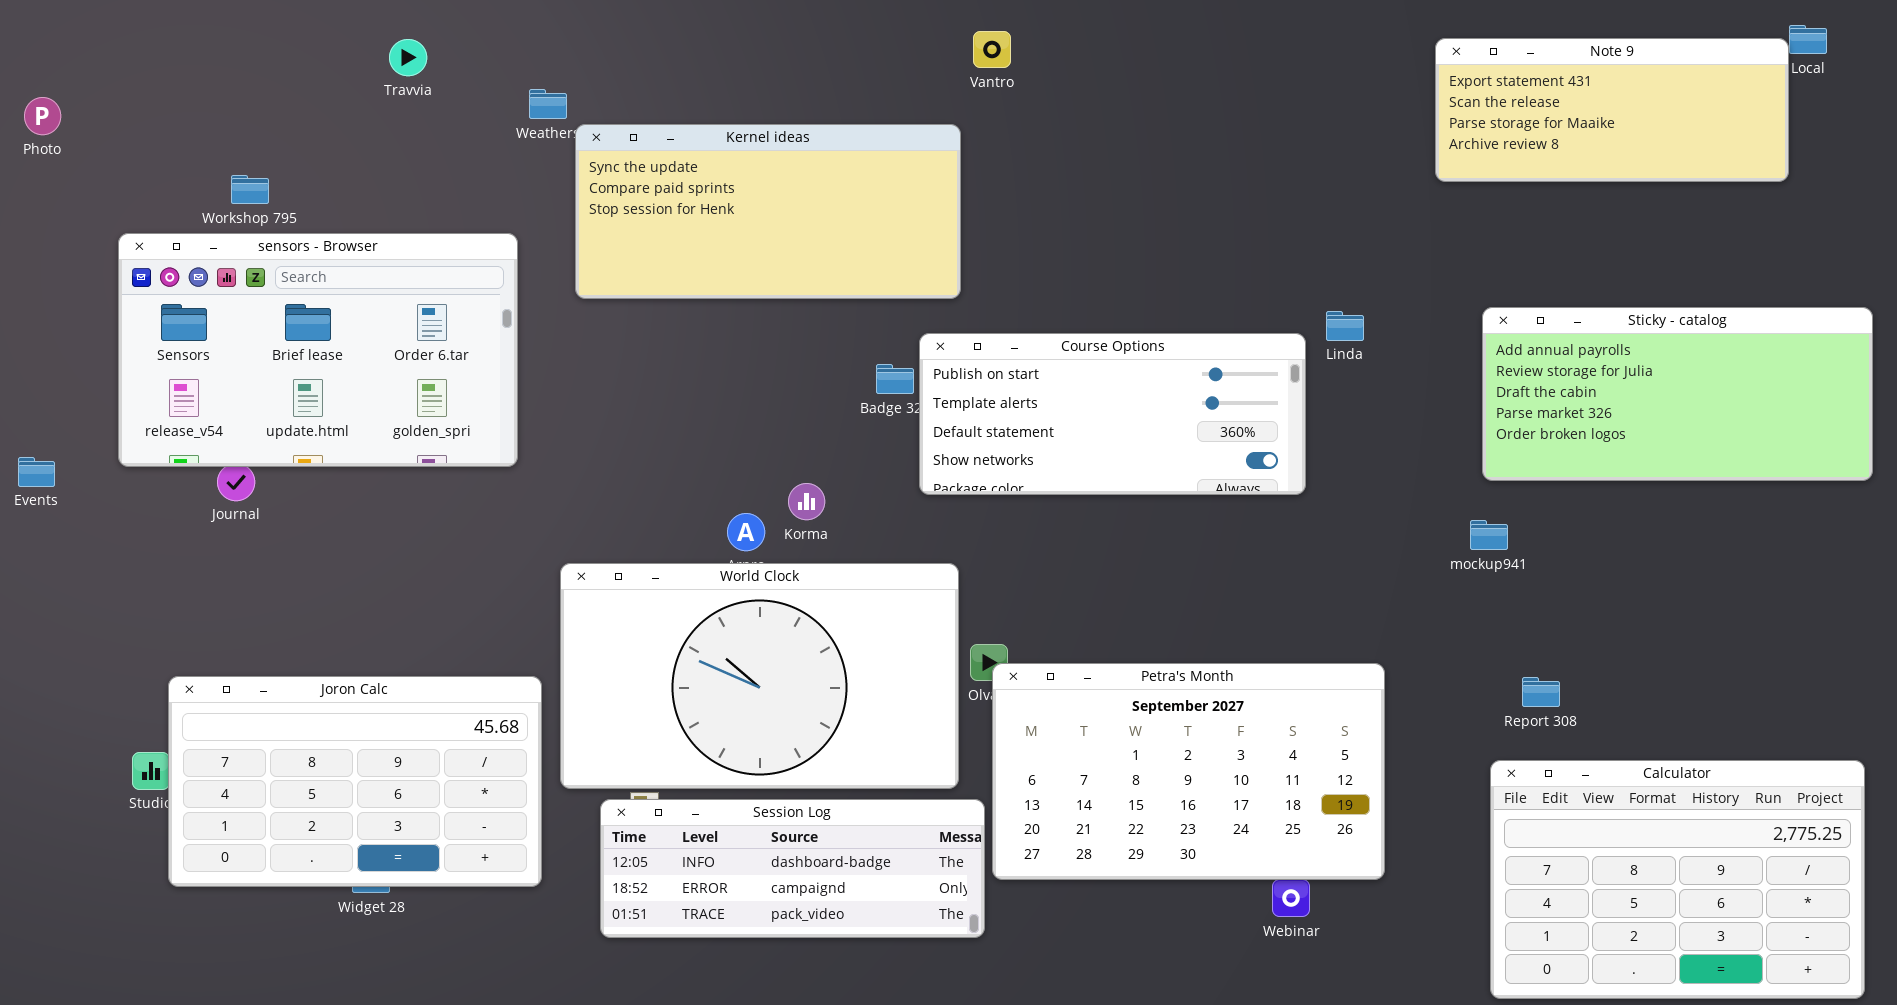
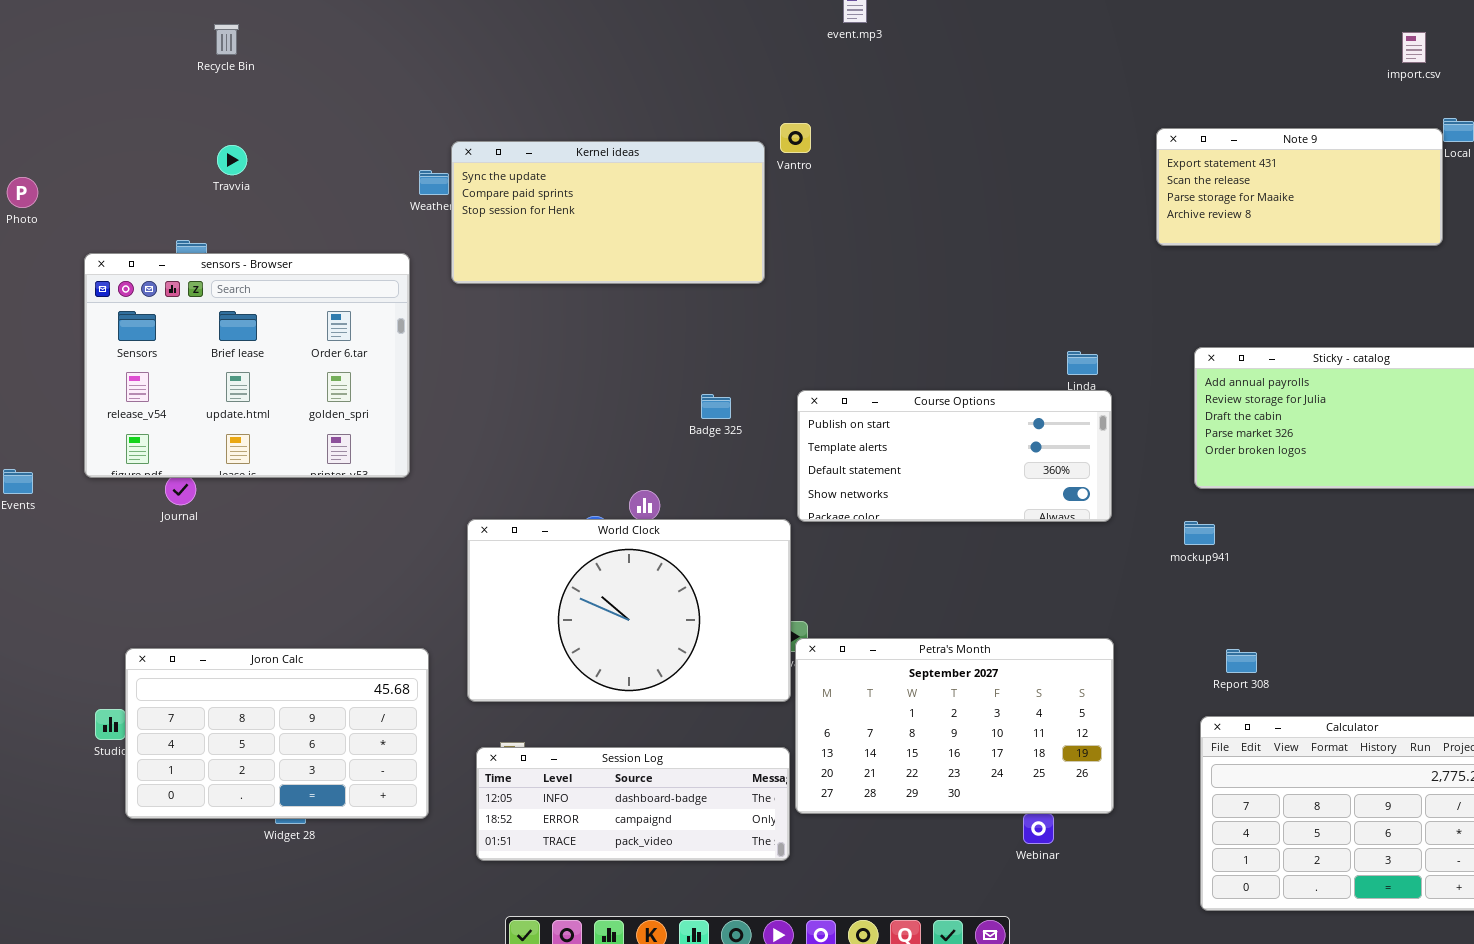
Travvia: [389,39,427,76] -> [217,145,247,175], moved
Kernel ideas: [575,124,961,299] -> [451,141,765,284], moved
sensors - Browser: [118,233,518,467] -> [84,253,410,478], resized
Course Options: [919,333,1306,495] -> [797,390,1112,522], moved
World Clock: [560,563,959,789] -> [467,519,791,702], moved

